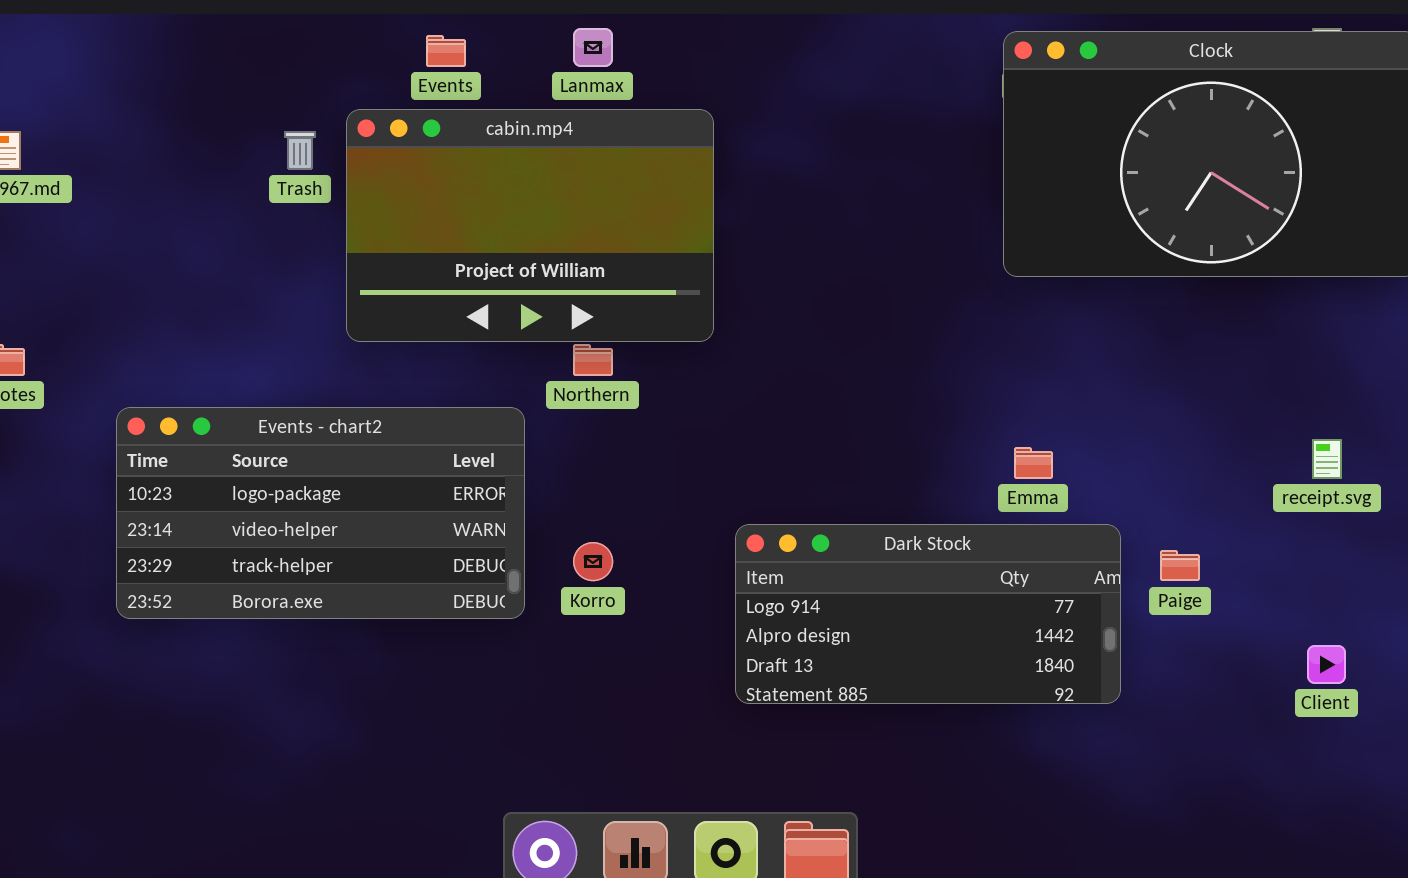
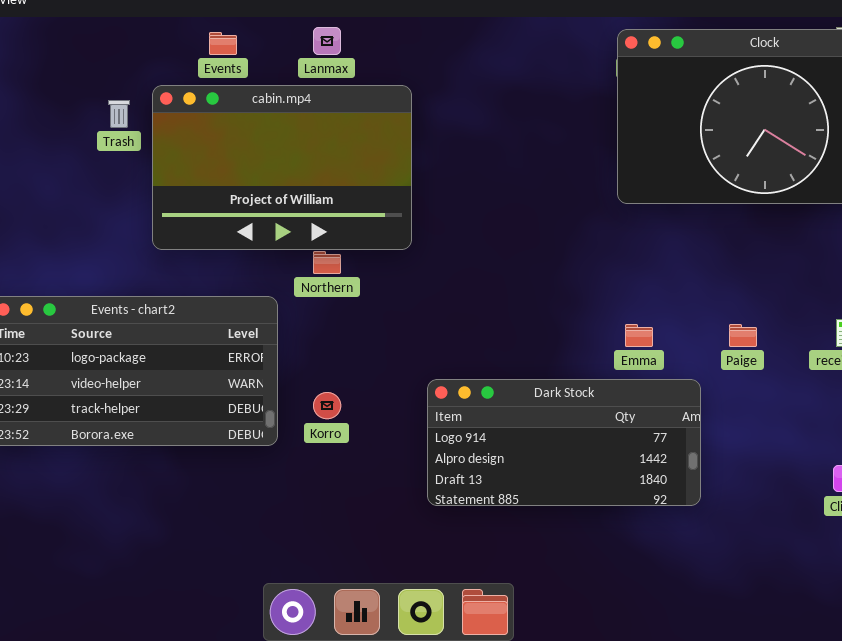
Paige: [1160,550,1200,581] -> [729,324,757,347], moved

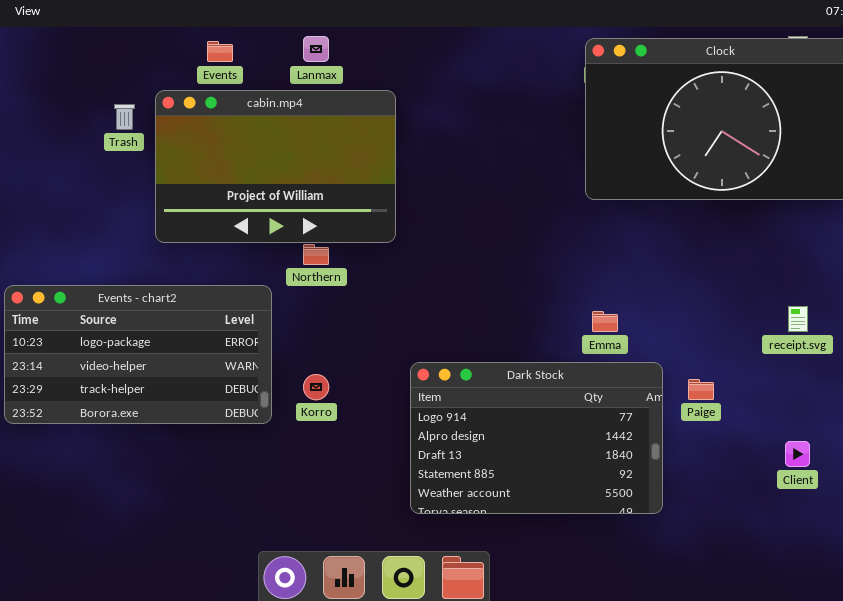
Paige: [729,324,757,347] -> [688,379,714,400], moved
Dark Stock: [427,379,701,506] -> [410,362,663,514], resized

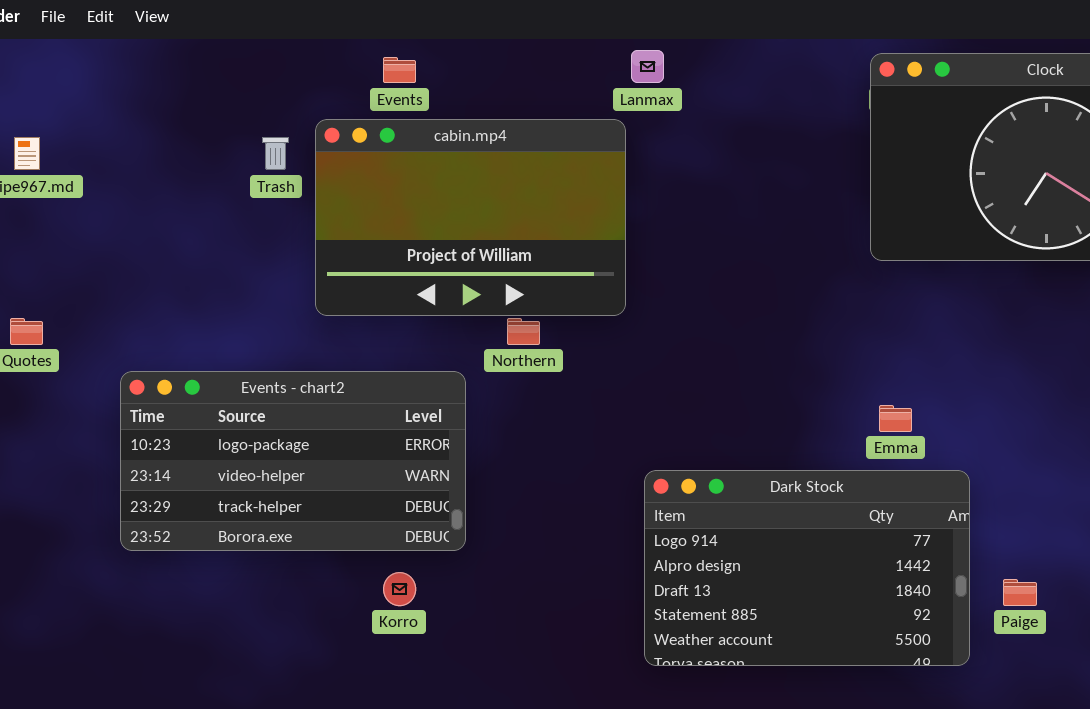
Lanmax: [303,36,329,62] -> [631,50,664,83], moved
Korro: [303,374,329,400] -> [383,572,416,606], moved
Paige: [688,379,714,400] -> [1003,579,1037,606], moved

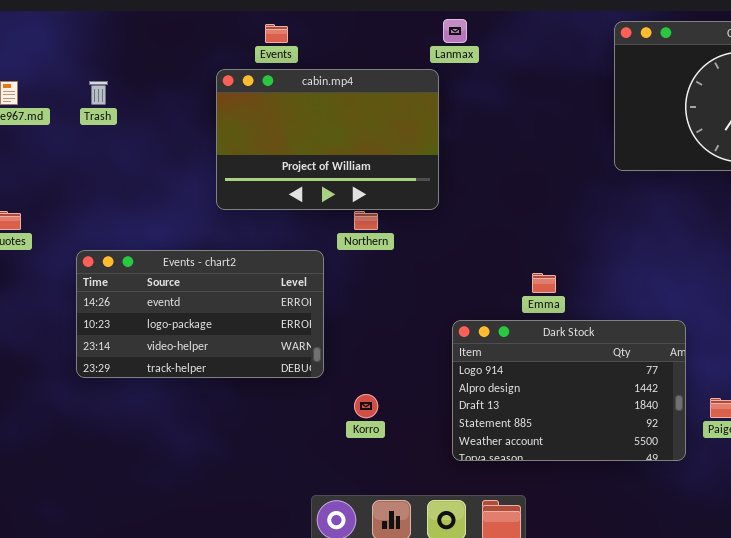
Trash: [262,137,289,170] -> [89,81,108,105], moved
Events - chart2: [120,371,466,551] -> [76,250,324,378], scrolled up 1 row
Emma: [879,405,912,432] -> [532,273,556,293], moved
Korro: [383,572,416,606] -> [354,394,378,418], moved

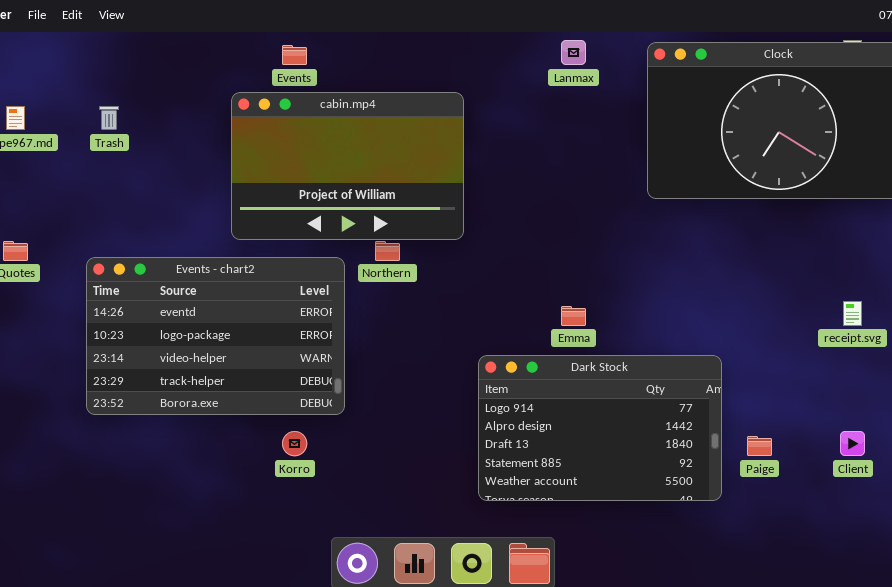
Lanmax: [443,19,467,43] -> [561,40,586,65], moved
Events - chart2: [76,250,324,378] -> [86,257,345,415], resized
Korro: [354,394,378,418] -> [282,431,307,456], moved

